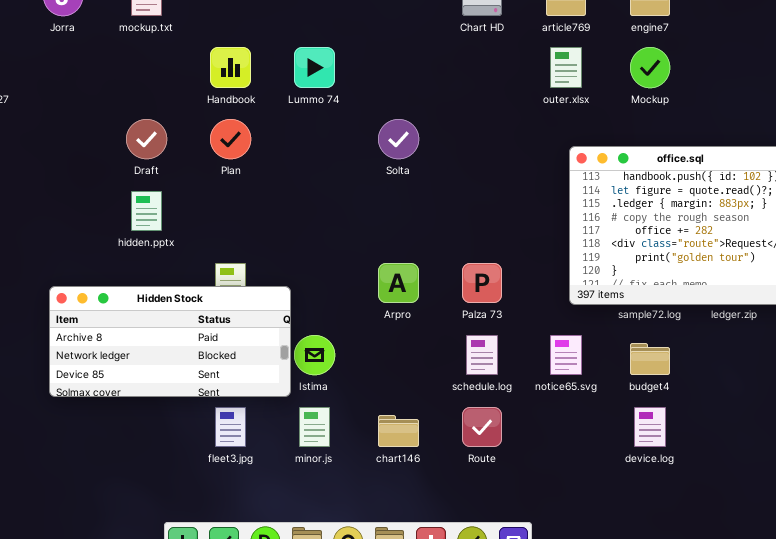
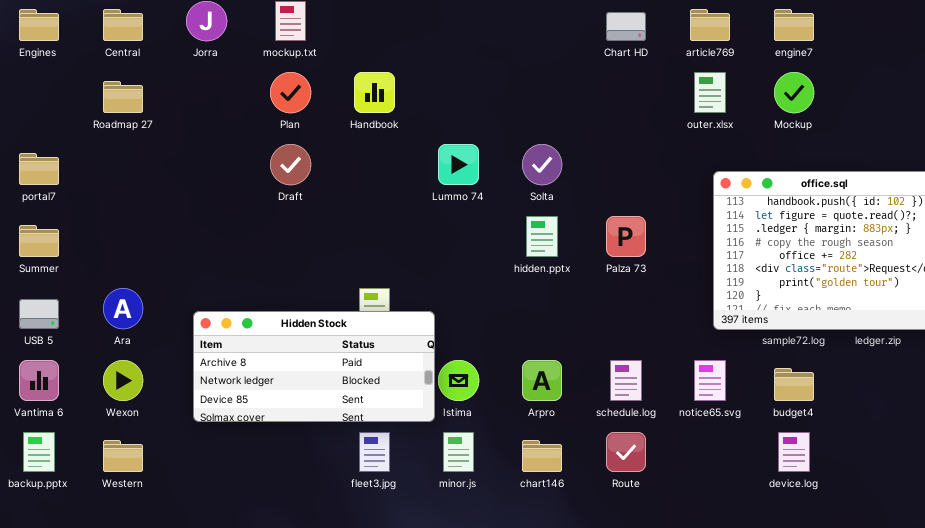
Lummo 74: [294,47,335,88] -> [438,144,479,185], moved
Plan: [210,119,251,159] -> [270,72,311,113], moved
hidden.pptx: [131,191,162,231] -> [526,216,558,257], moved
Arpro: [378,263,419,303] -> [522,360,562,401], moved
Palza 73: [462,263,502,303] -> [606,216,646,257], moved

